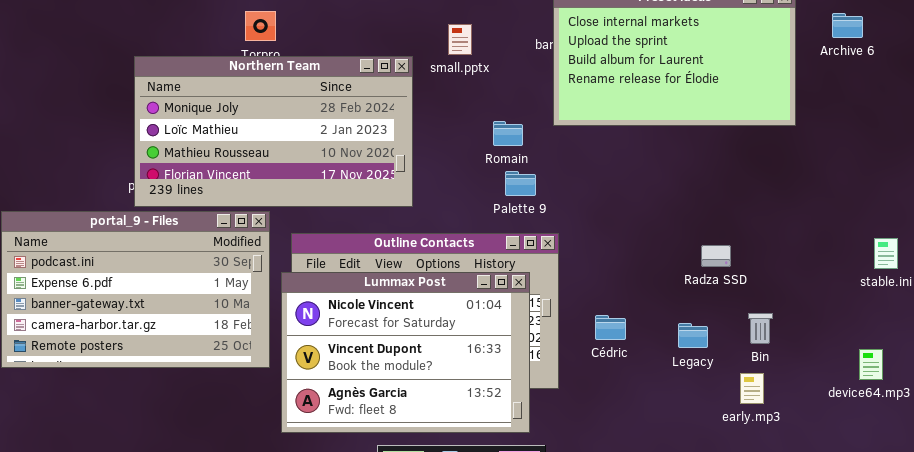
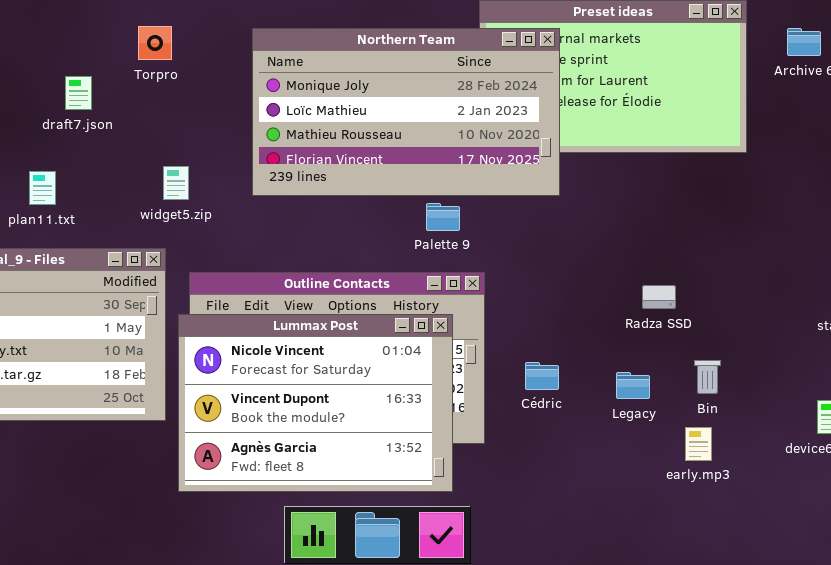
Northern Team: [134,56,413,207] -> [252,28,560,196], moved

